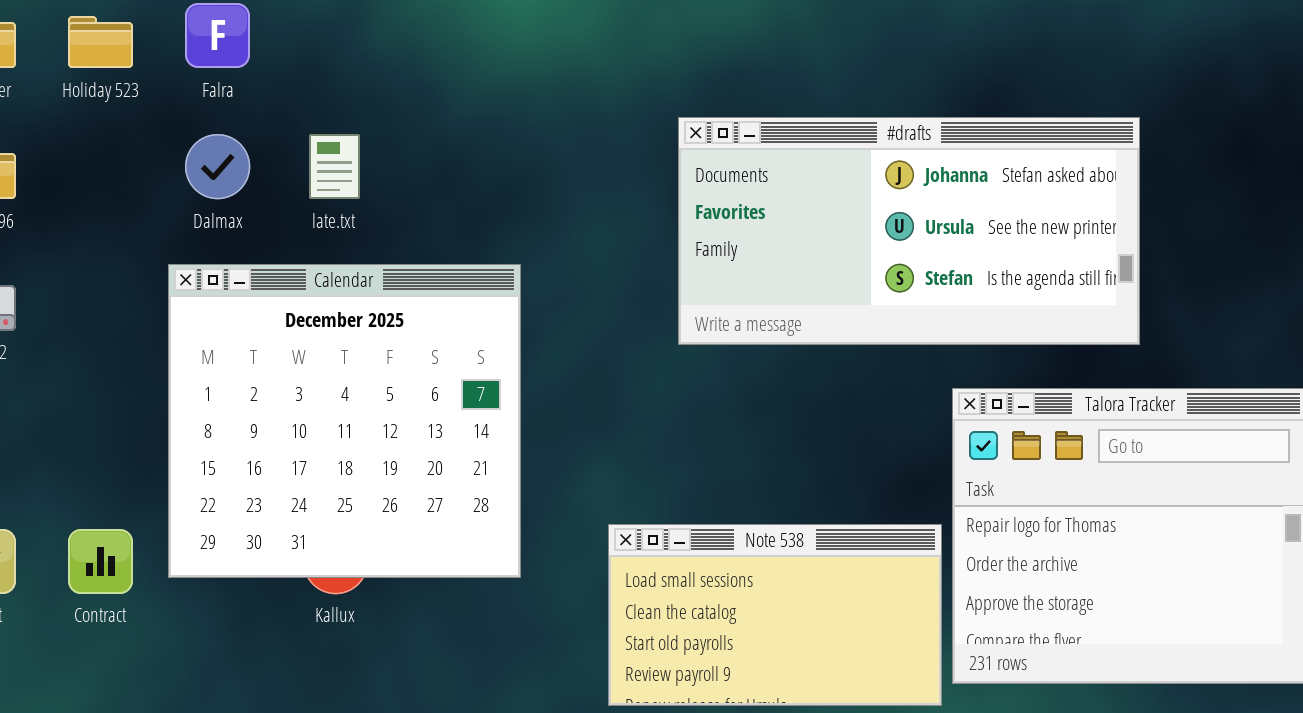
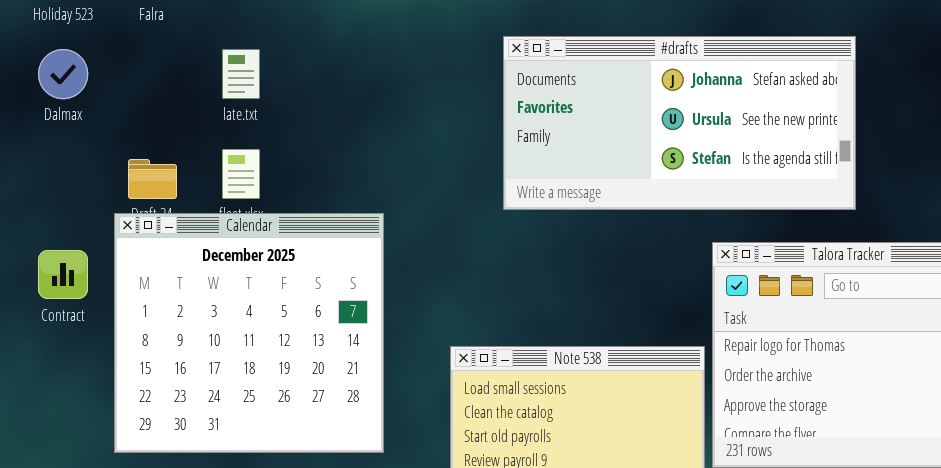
Dalmax: [185,134,250,199] -> [38,49,88,99], moved
Calendar: [168,264,521,578] -> [114,213,384,453], moved
Contract: [68,529,133,594] -> [38,250,88,299], moved

